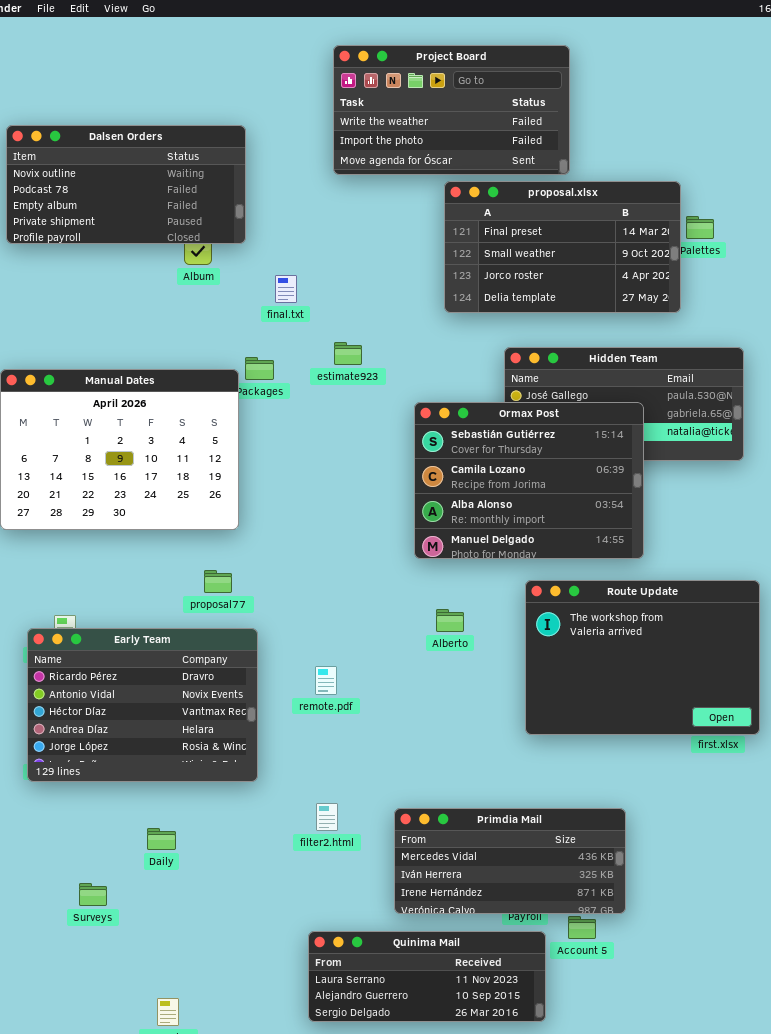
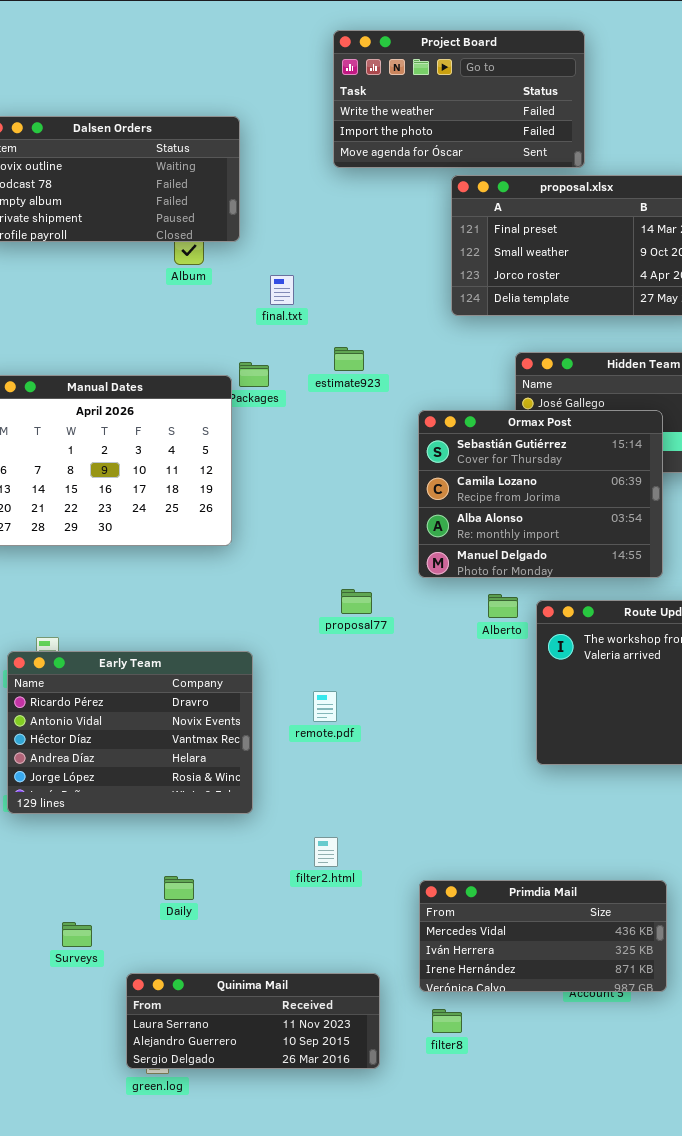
proposal77: [204,570,232,593] -> [341,589,372,614], moved
Alberto: [436,609,464,632] -> [488,594,518,618], moved
Primdia Mail: [394,808,626,914] -> [419,880,667,992], moved
Daily: [147,828,176,850] -> [164,876,194,900], moved
Quinima Mail: [308,931,546,1022] -> [126,973,380,1069], moved

